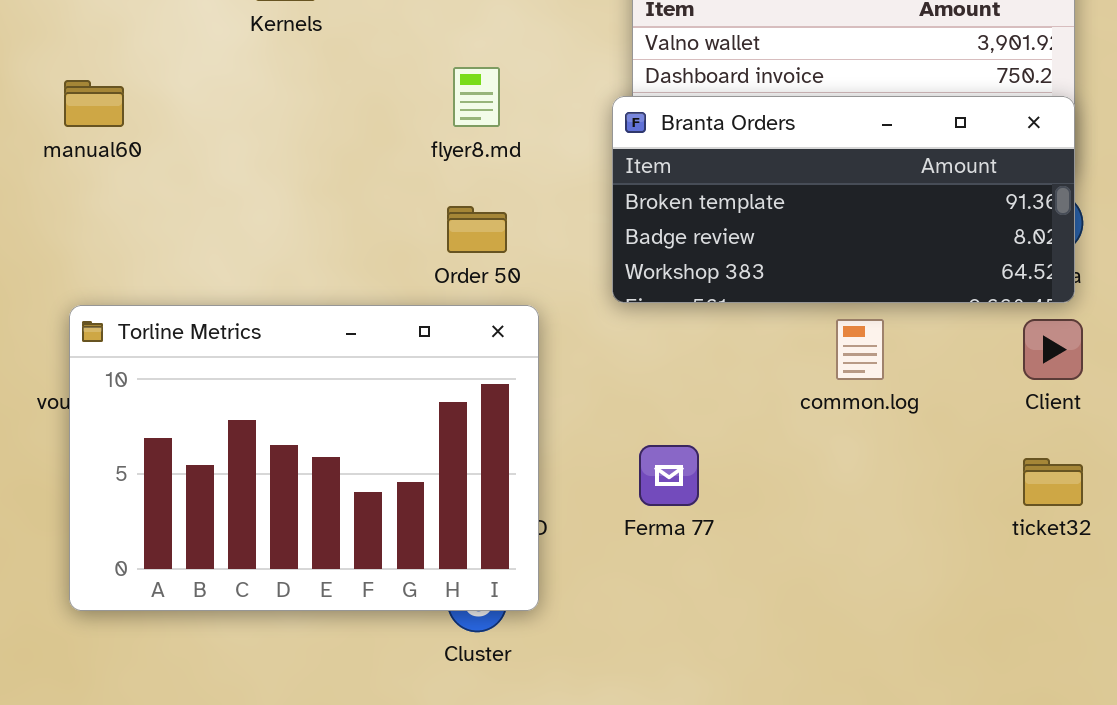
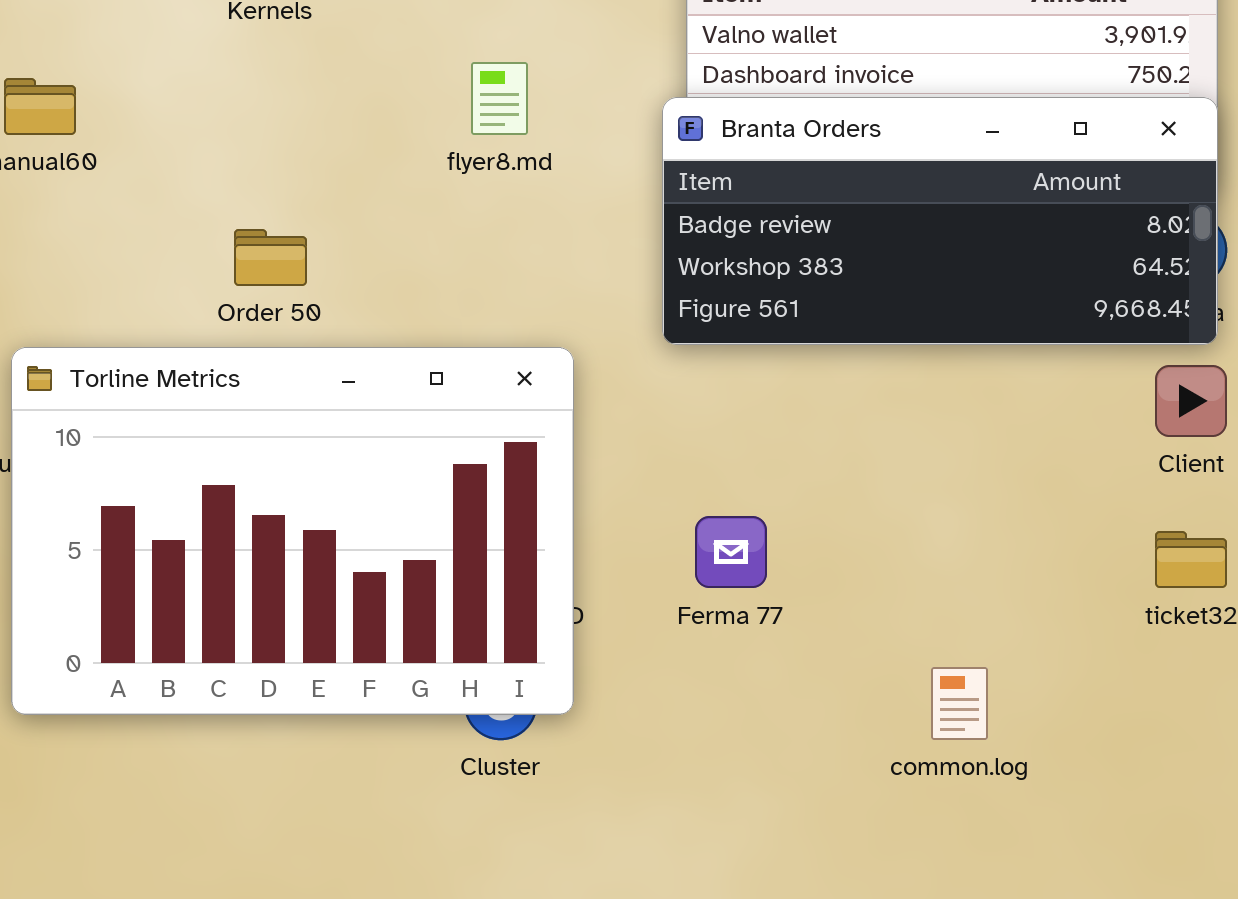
Branta Orders: [612,96,1075,303] -> [662,97,1218,345], scrolled down 1 row
Order 50: [447,206,507,253] -> [234,229,307,286], moved
common.log: [836,319,884,380] -> [931,667,988,740], moved

